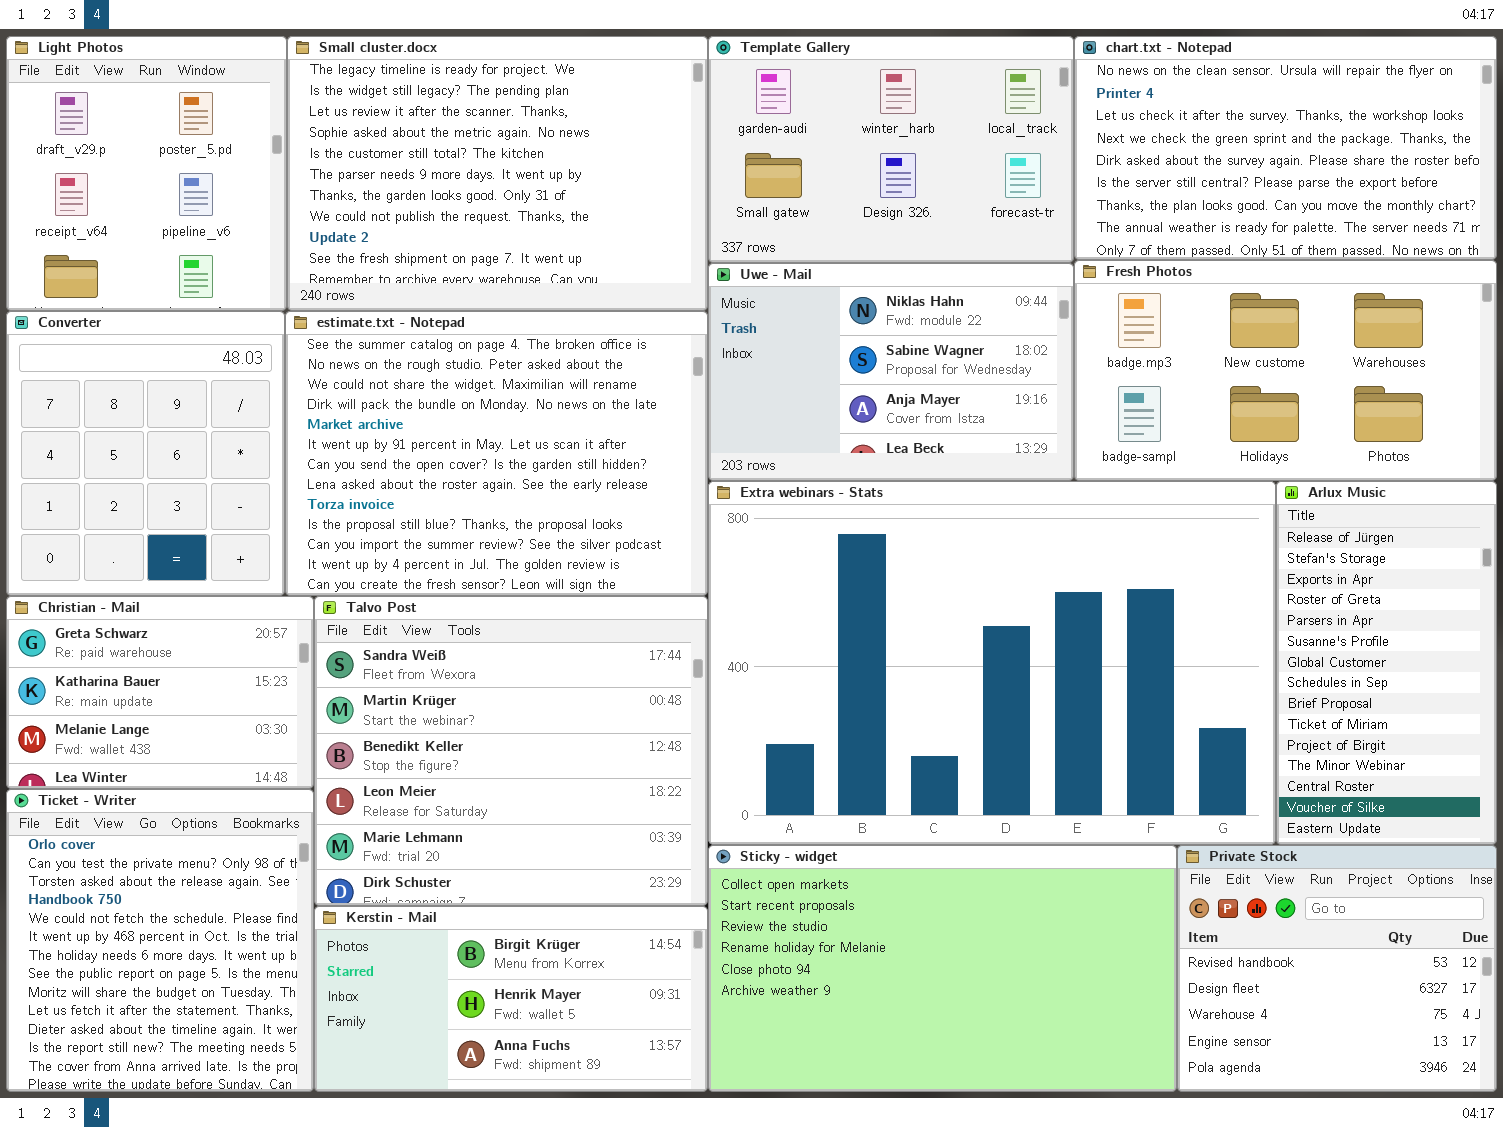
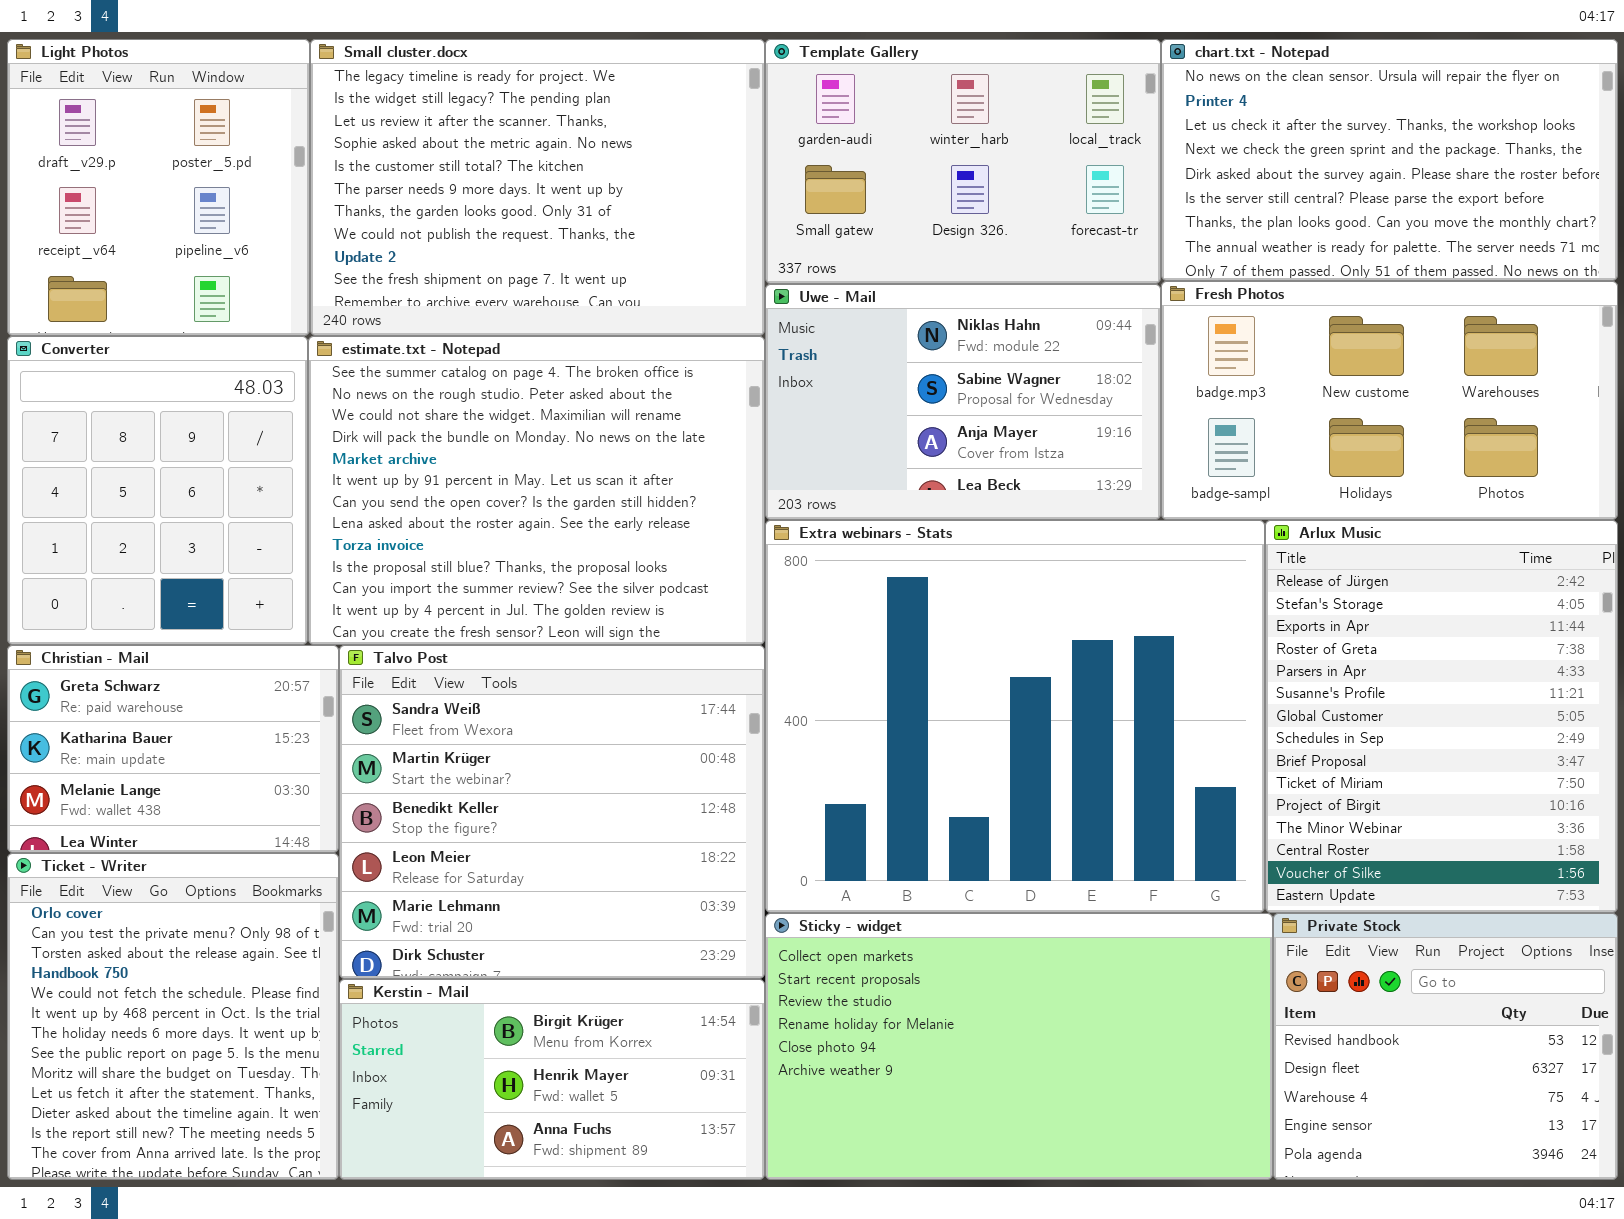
Extra webinars - Stats: [708,481,1276,845] -> [765,520,1265,913], resized
Arlux Music: [1276,481,1497,845] -> [1265,520,1618,913], resized

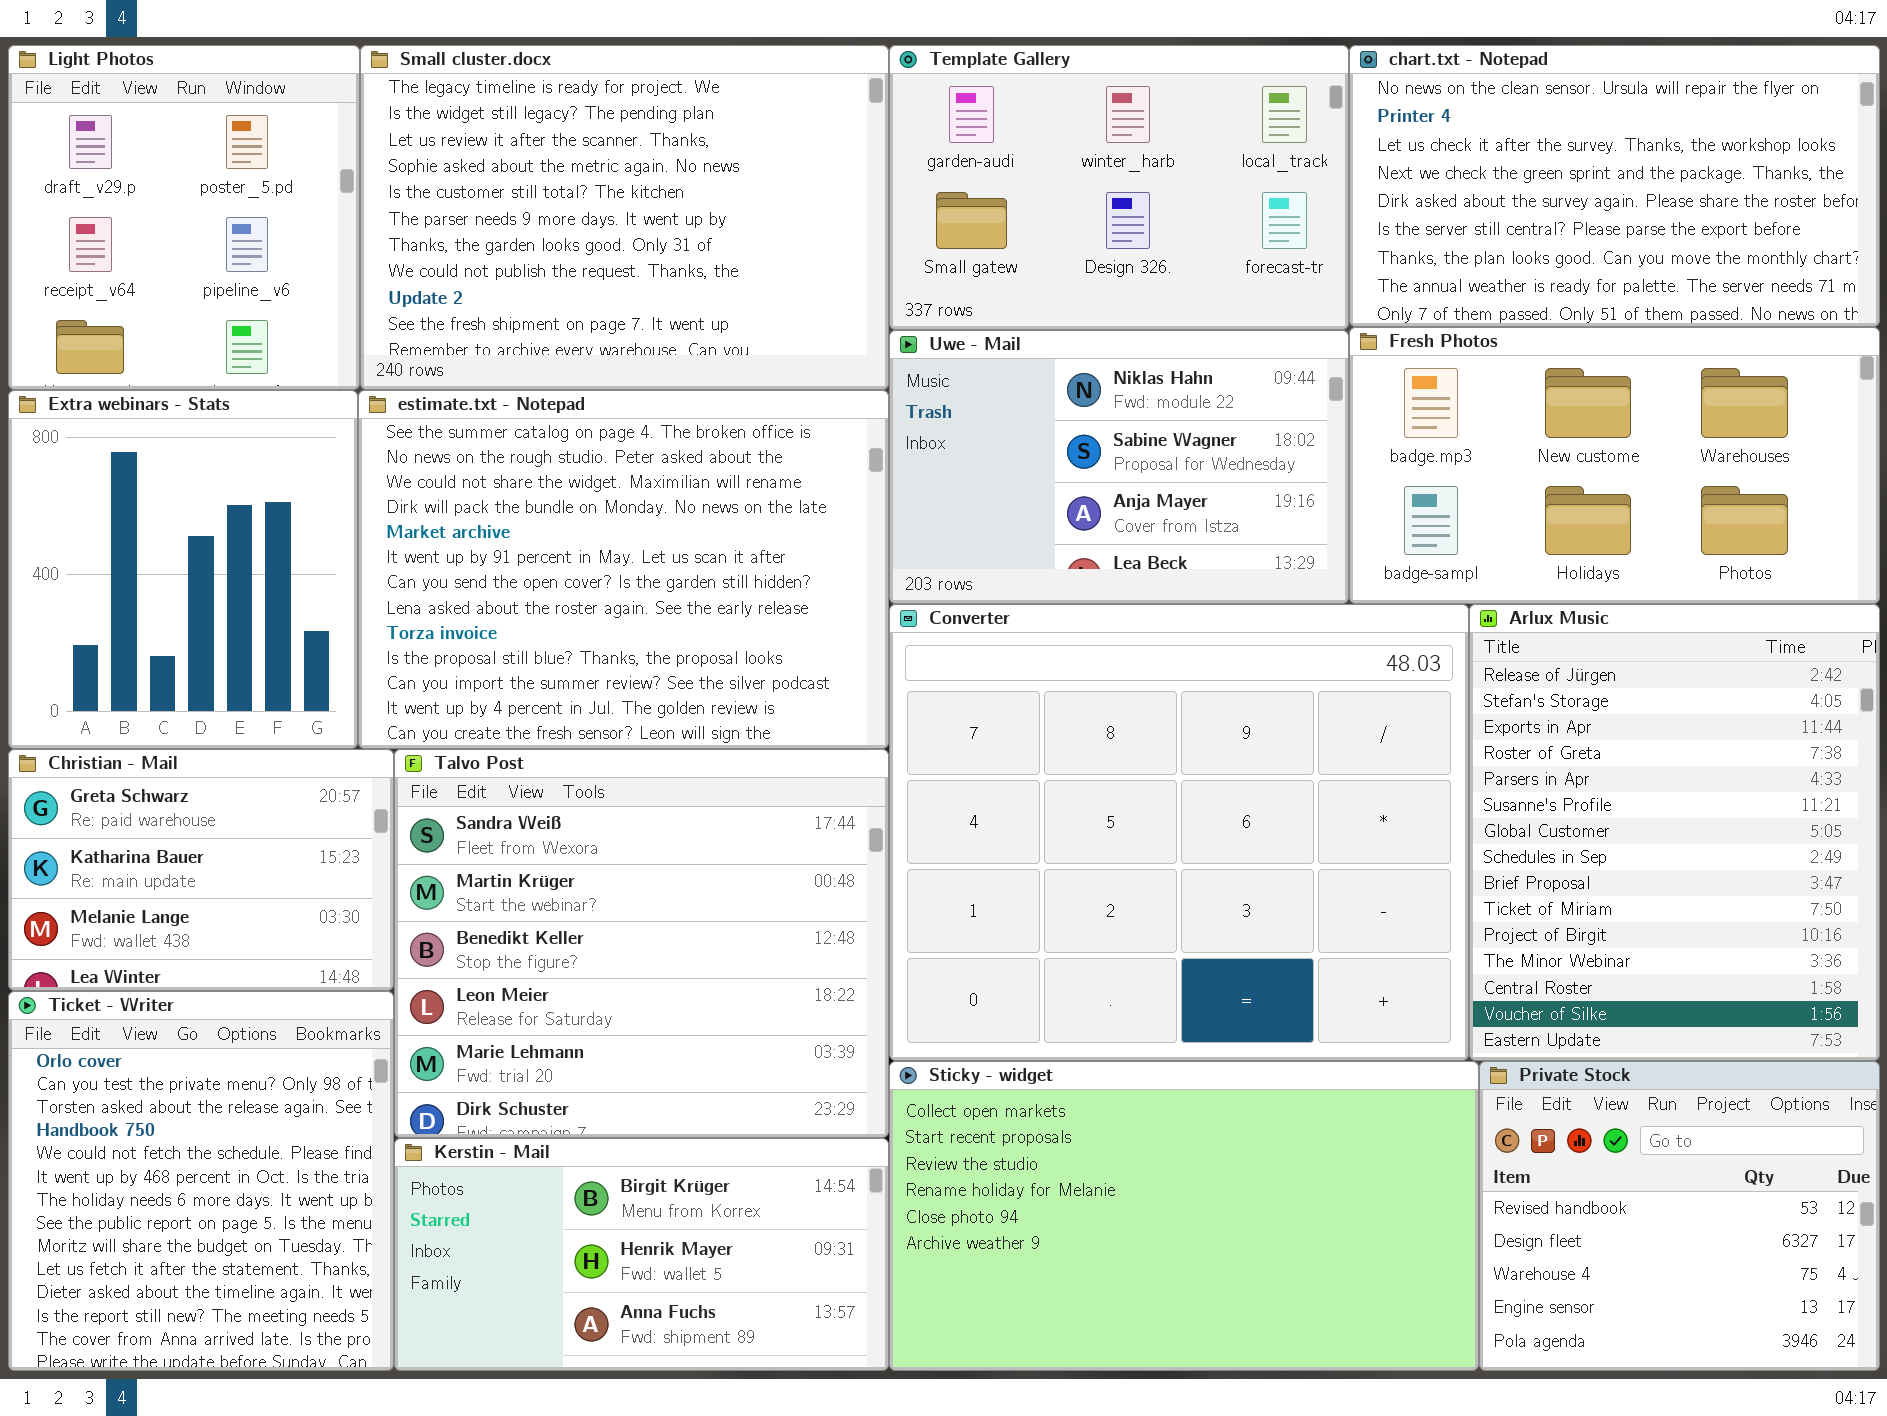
Converter: [7,336,308,645] -> [889,604,1469,1061], moved, resized
Extra webinars - Stats: [765,520,1265,913] -> [8,390,358,749], moved, resized

